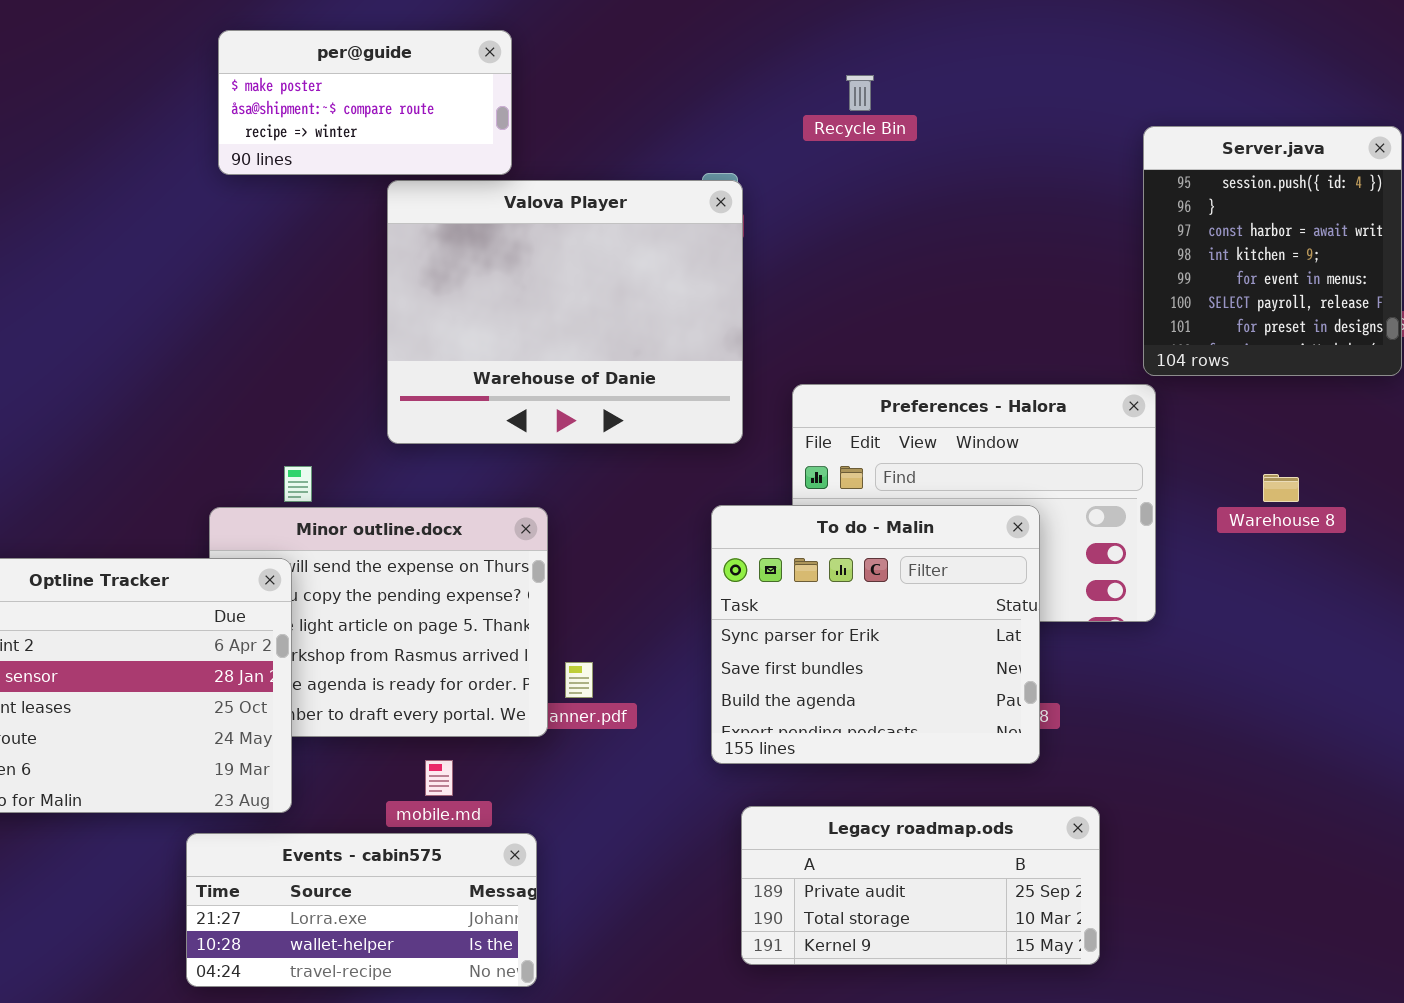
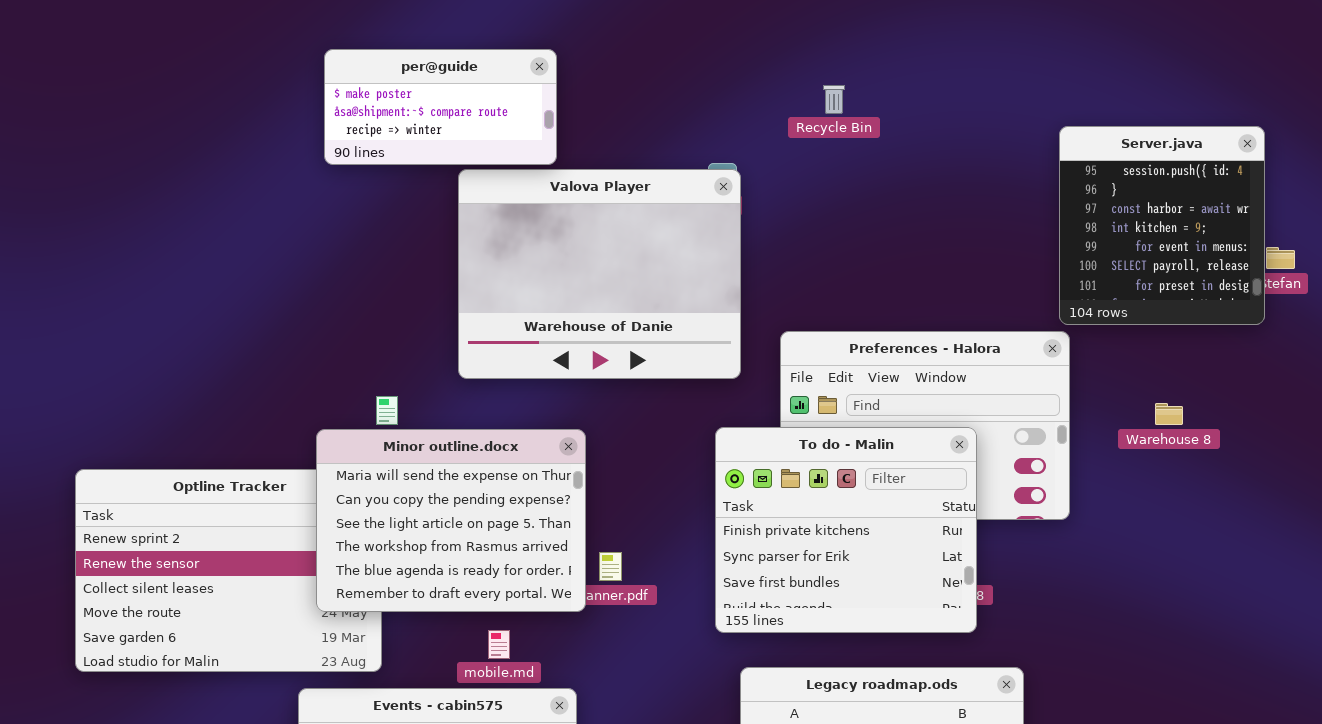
To do - Malin: [711,505,1040,764] -> [715,427,977,633], scrolled up 1 row
Minor outline.docx: [209,507,548,737] -> [316,429,586,612], raised

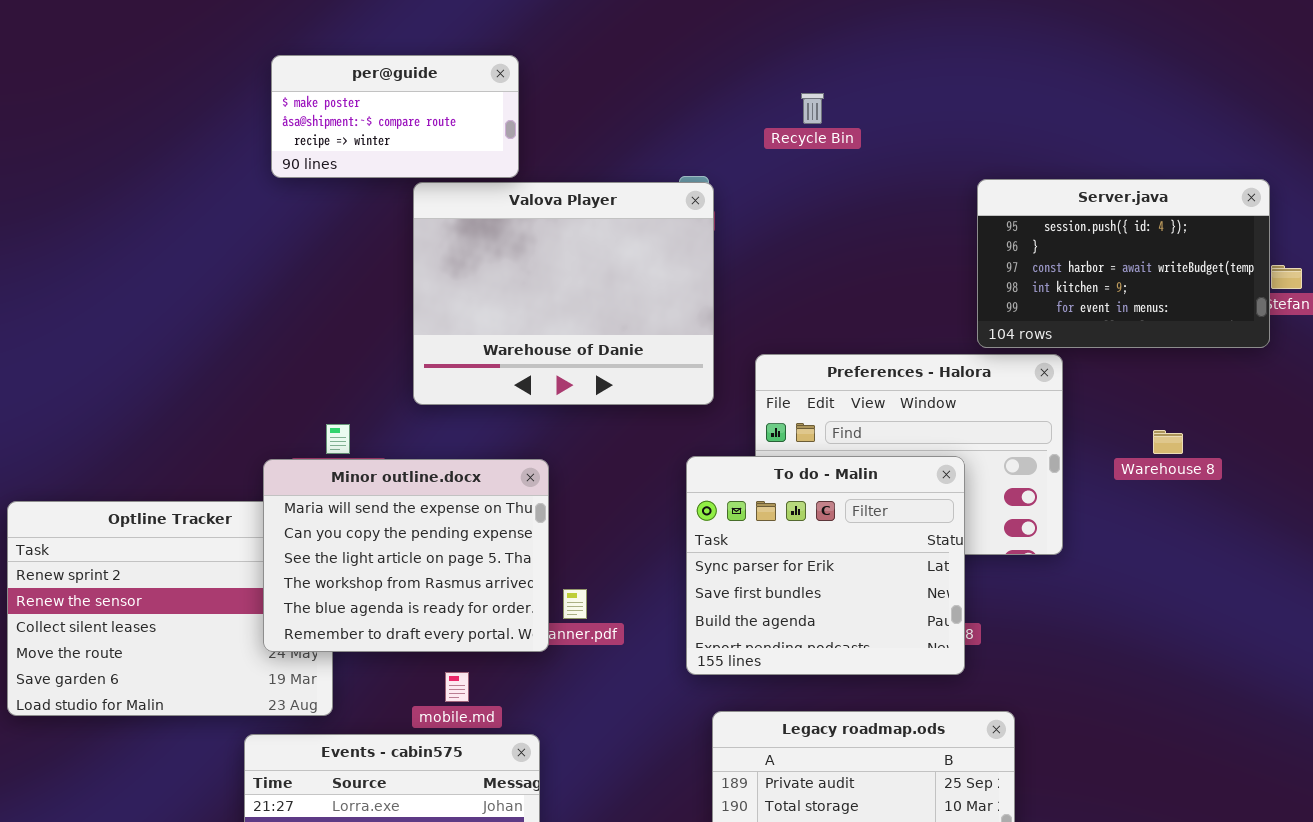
Server.java: [1059,126,1265,325] -> [977,179,1270,348], resized
To do - Malin: [715,427,977,633] -> [686,456,965,675], scrolled down 1 row

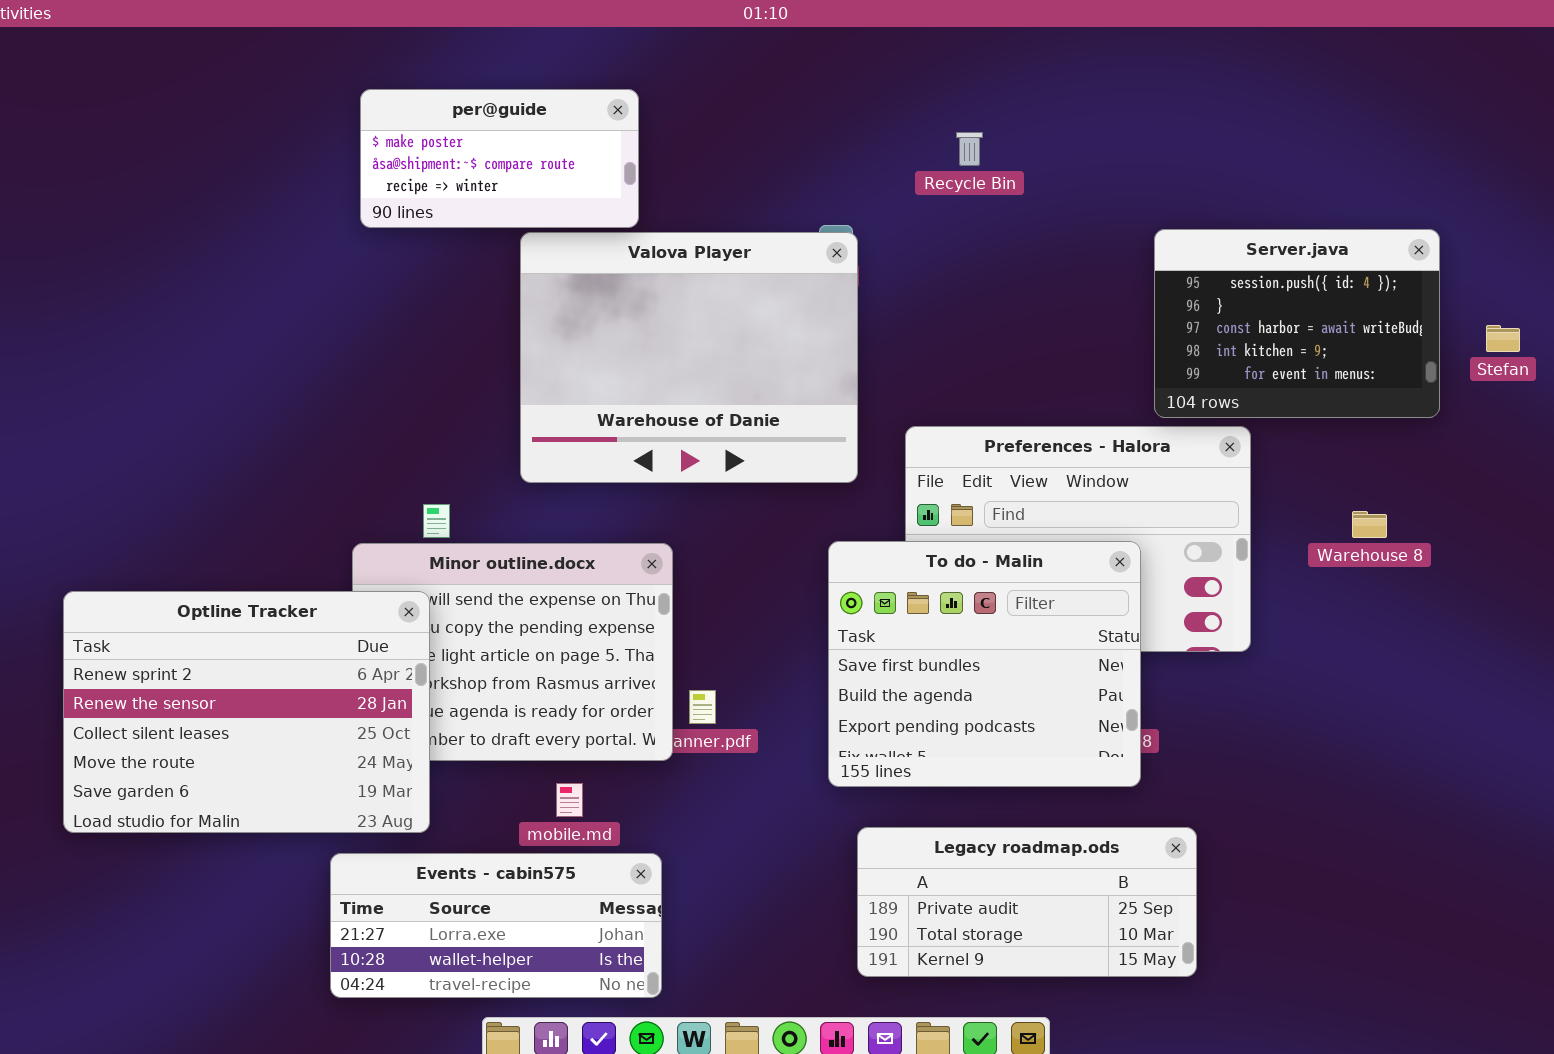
Server.java: [977,179,1270,348] -> [1154,229,1440,418], resized
To do - Malin: [686,456,965,675] -> [828,541,1141,787], scrolled down 1 row
Optline Tracker: [7,501,333,716] -> [63,591,430,833], raised

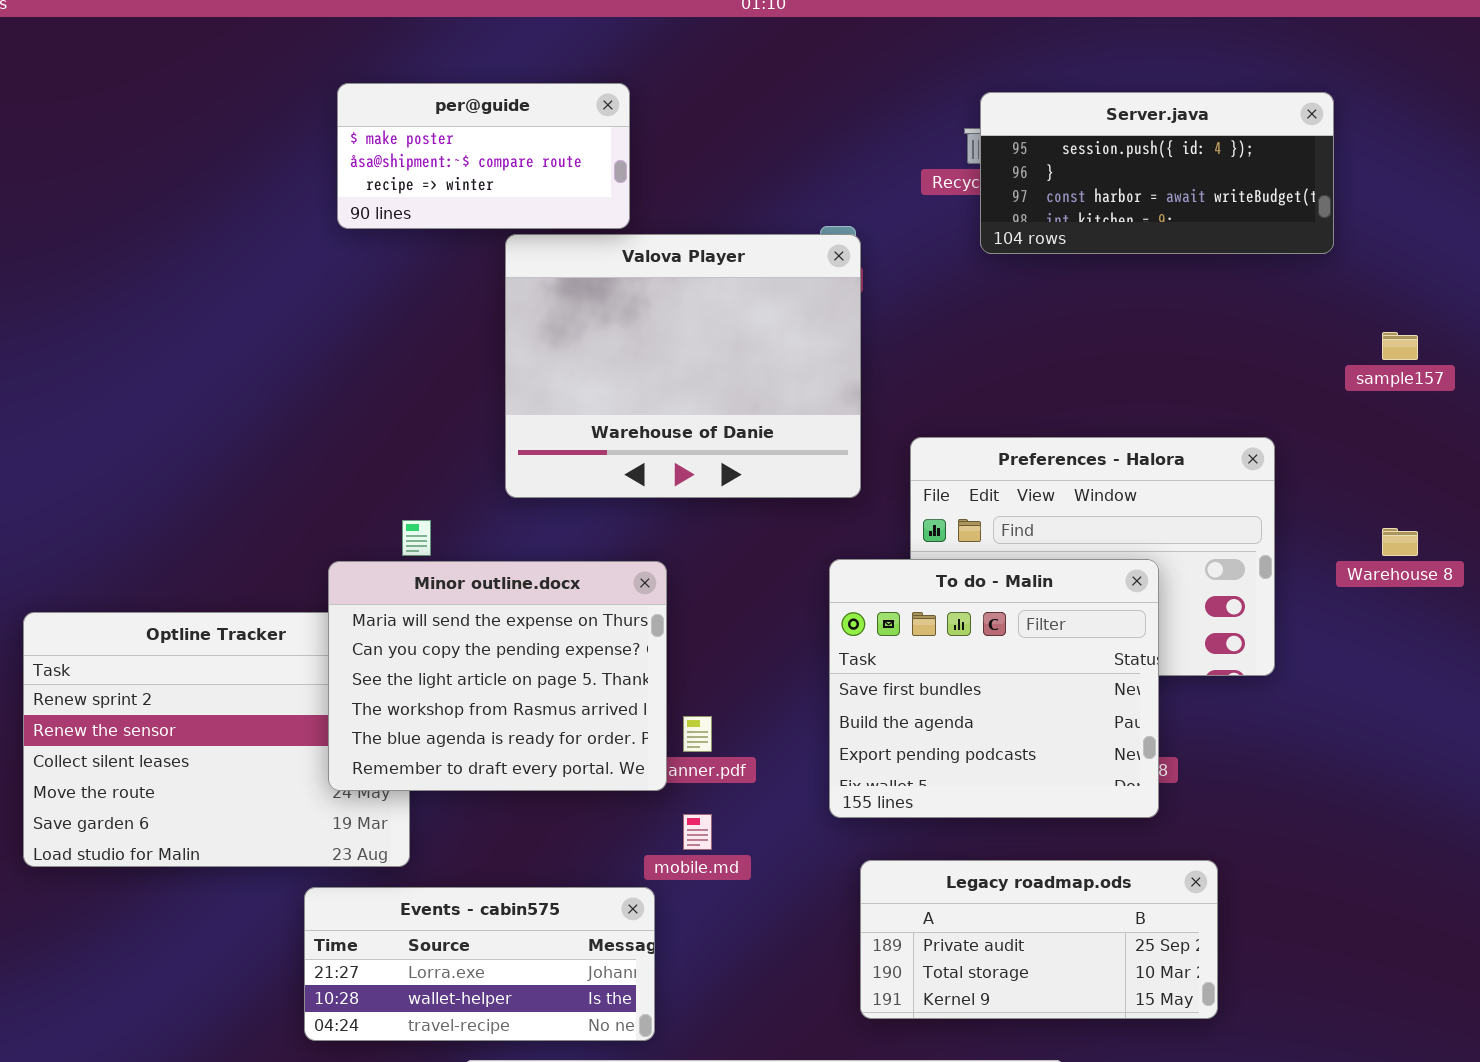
Server.java: [1154,229,1440,418] -> [980,92,1334,254], moved, resized
Minor outline.docx: [352,543,673,761] -> [328,561,667,791], raised
mobile.md: [556,783,583,817] -> [683,814,712,850], moved

